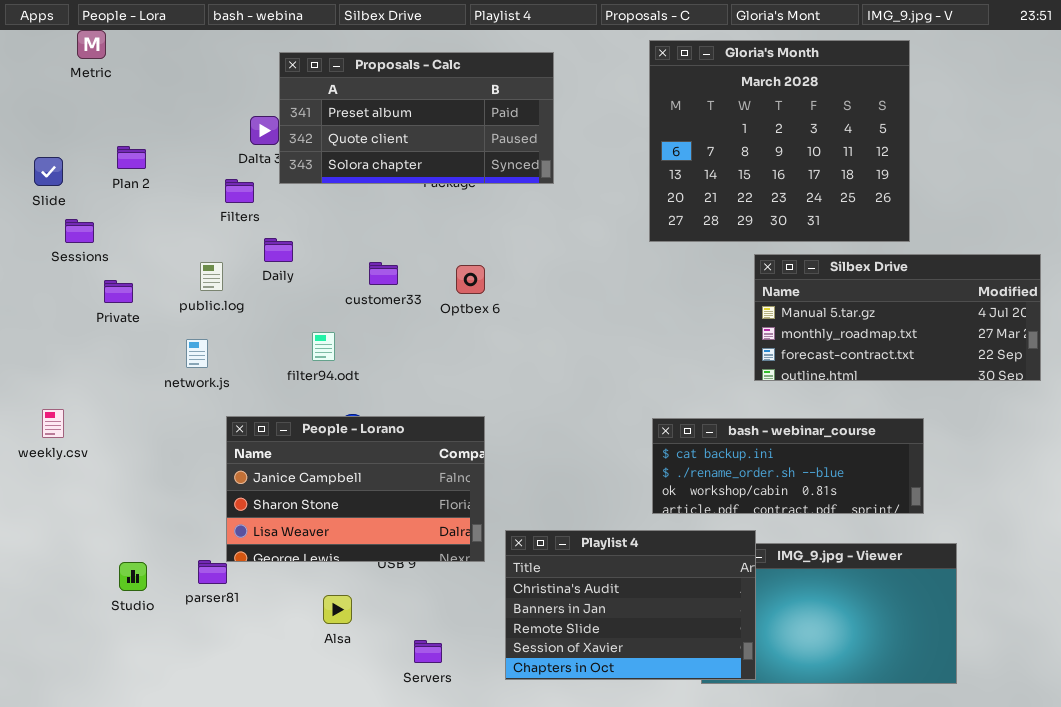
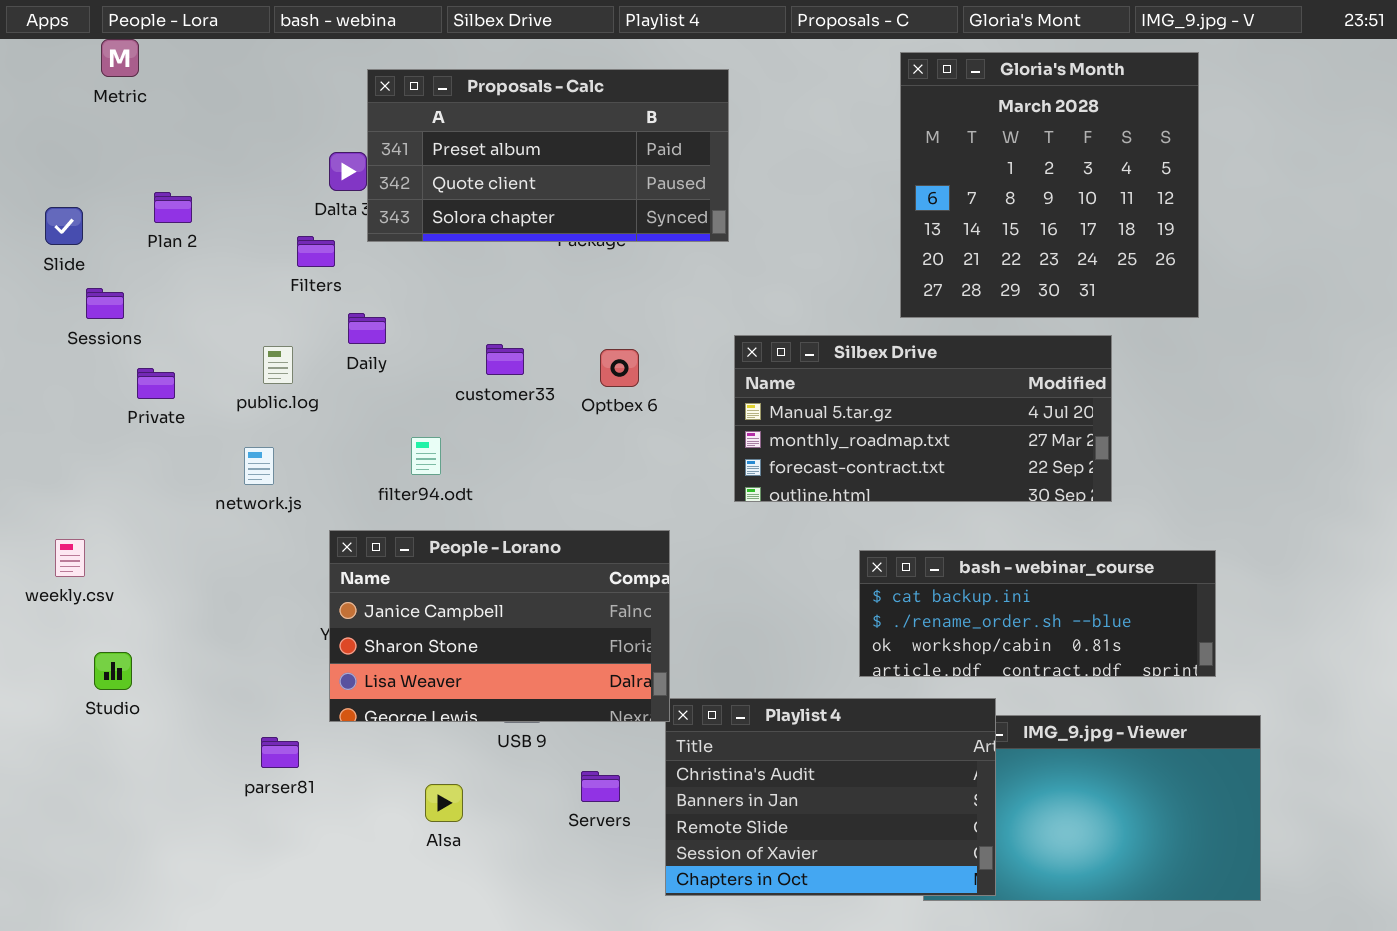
Gloria's Month: [649,40,910,242] -> [900,52,1199,318], resized
Silbex Drive: [754,254,1041,381] -> [734,335,1112,502], moved
People - Lorano: [226,416,485,562] -> [329,530,670,722], moved
Studio: [119,562,147,591] -> [94,652,132,690], moved
Servers: [414,640,442,663] -> [581,771,620,802], moved

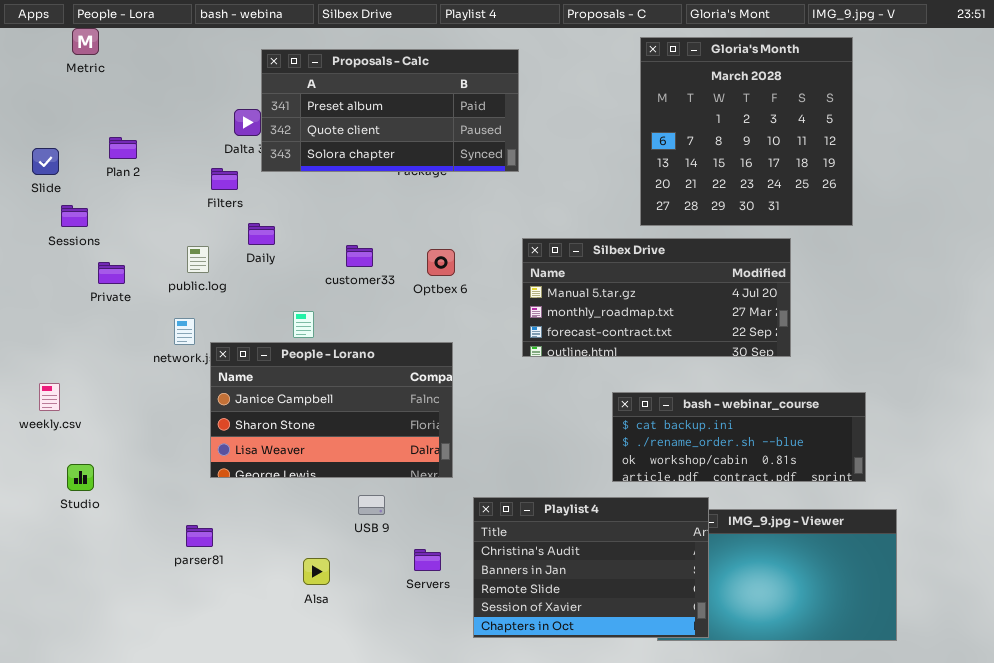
People - Lorano: [329,530,670,722] -> [210,342,453,478], moved

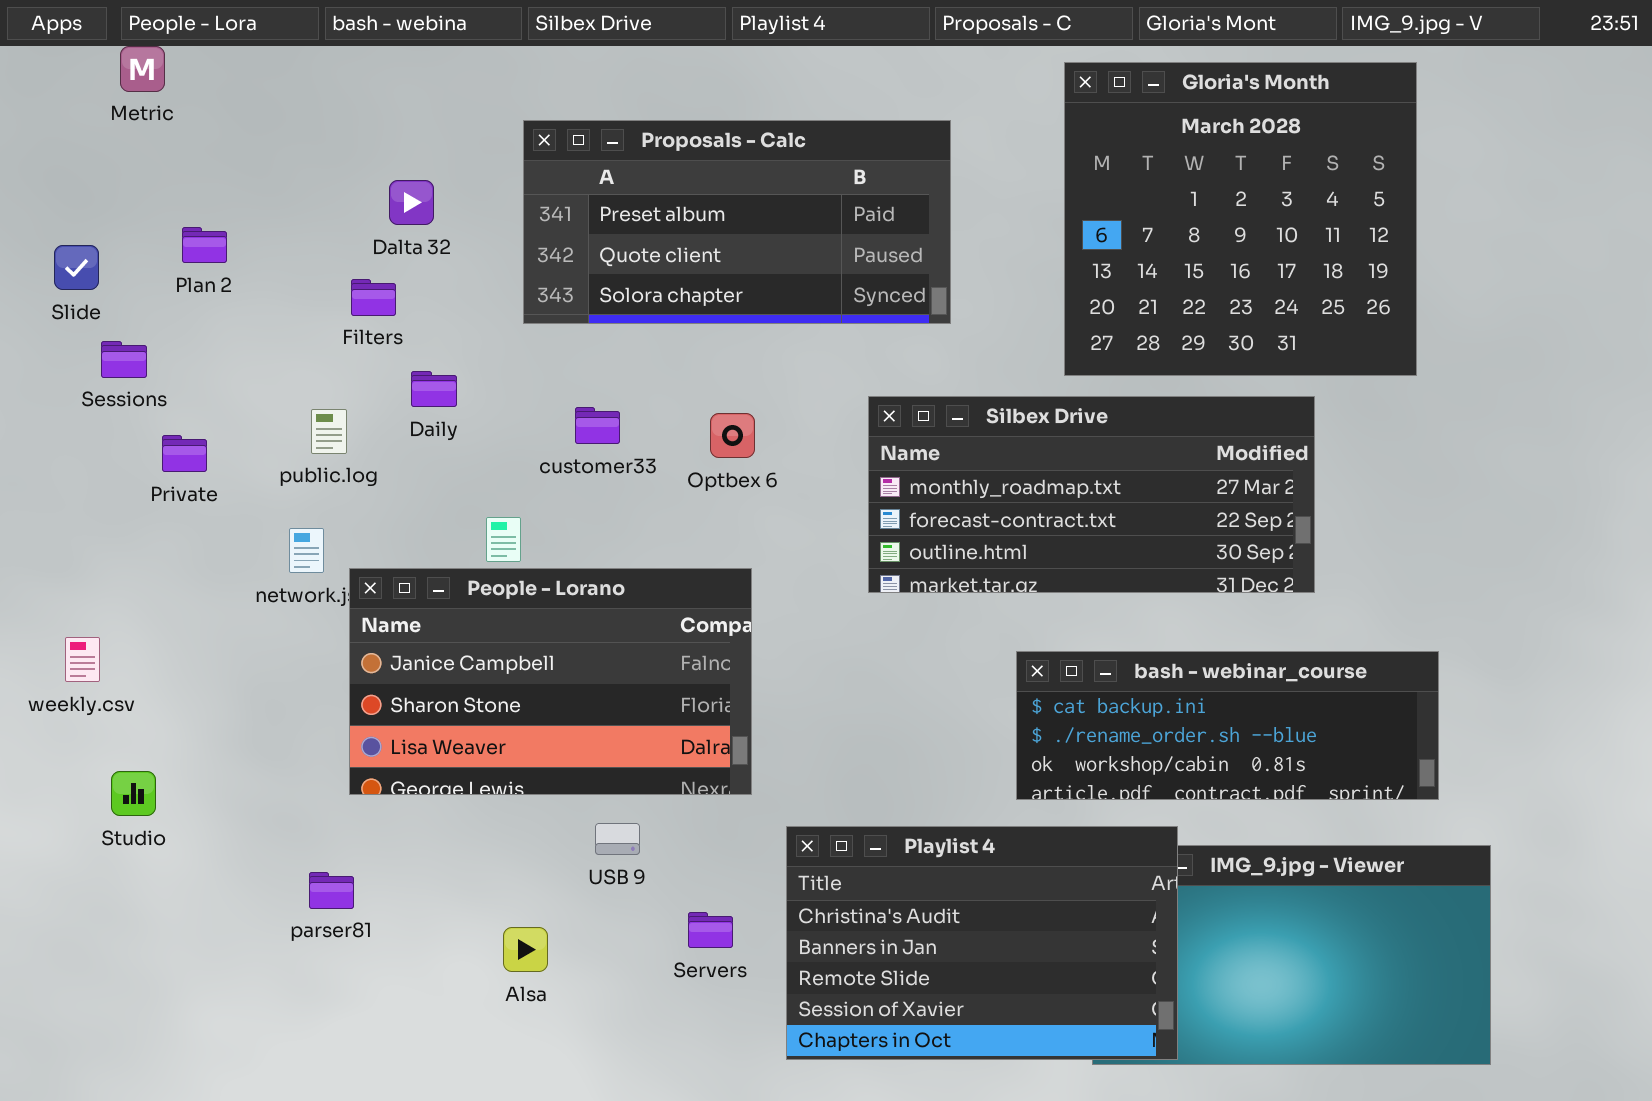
Proposals - Calc: [261,49,519,172] -> [523,120,951,324], moved
Silbex Drive: [522,238,791,357] -> [868,396,1315,593], scrolled down 1 row

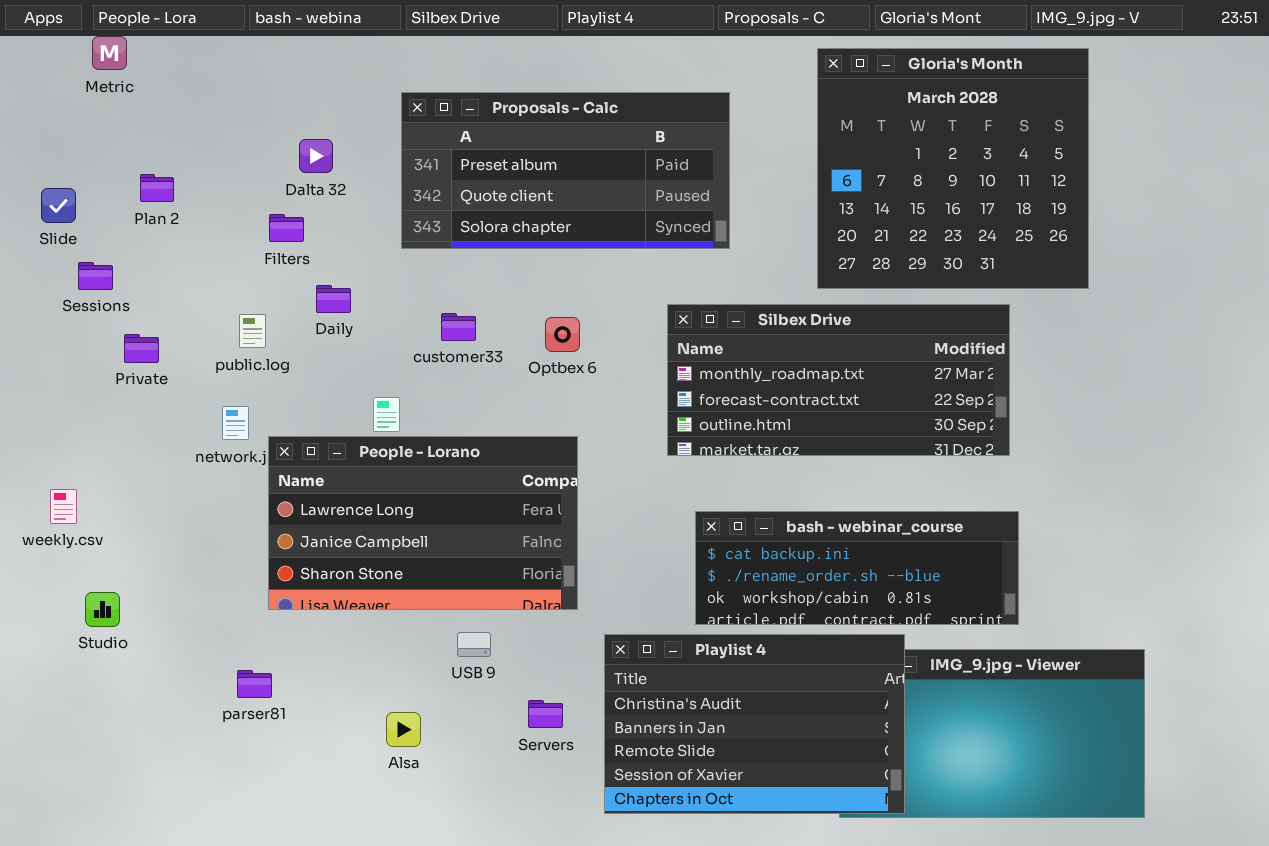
People - Lorano: [349,568,752,795] -> [268,436,578,610], scrolled up 1 row
bash - webinar_course: [1016,651,1439,800] -> [695,511,1019,625], moved

